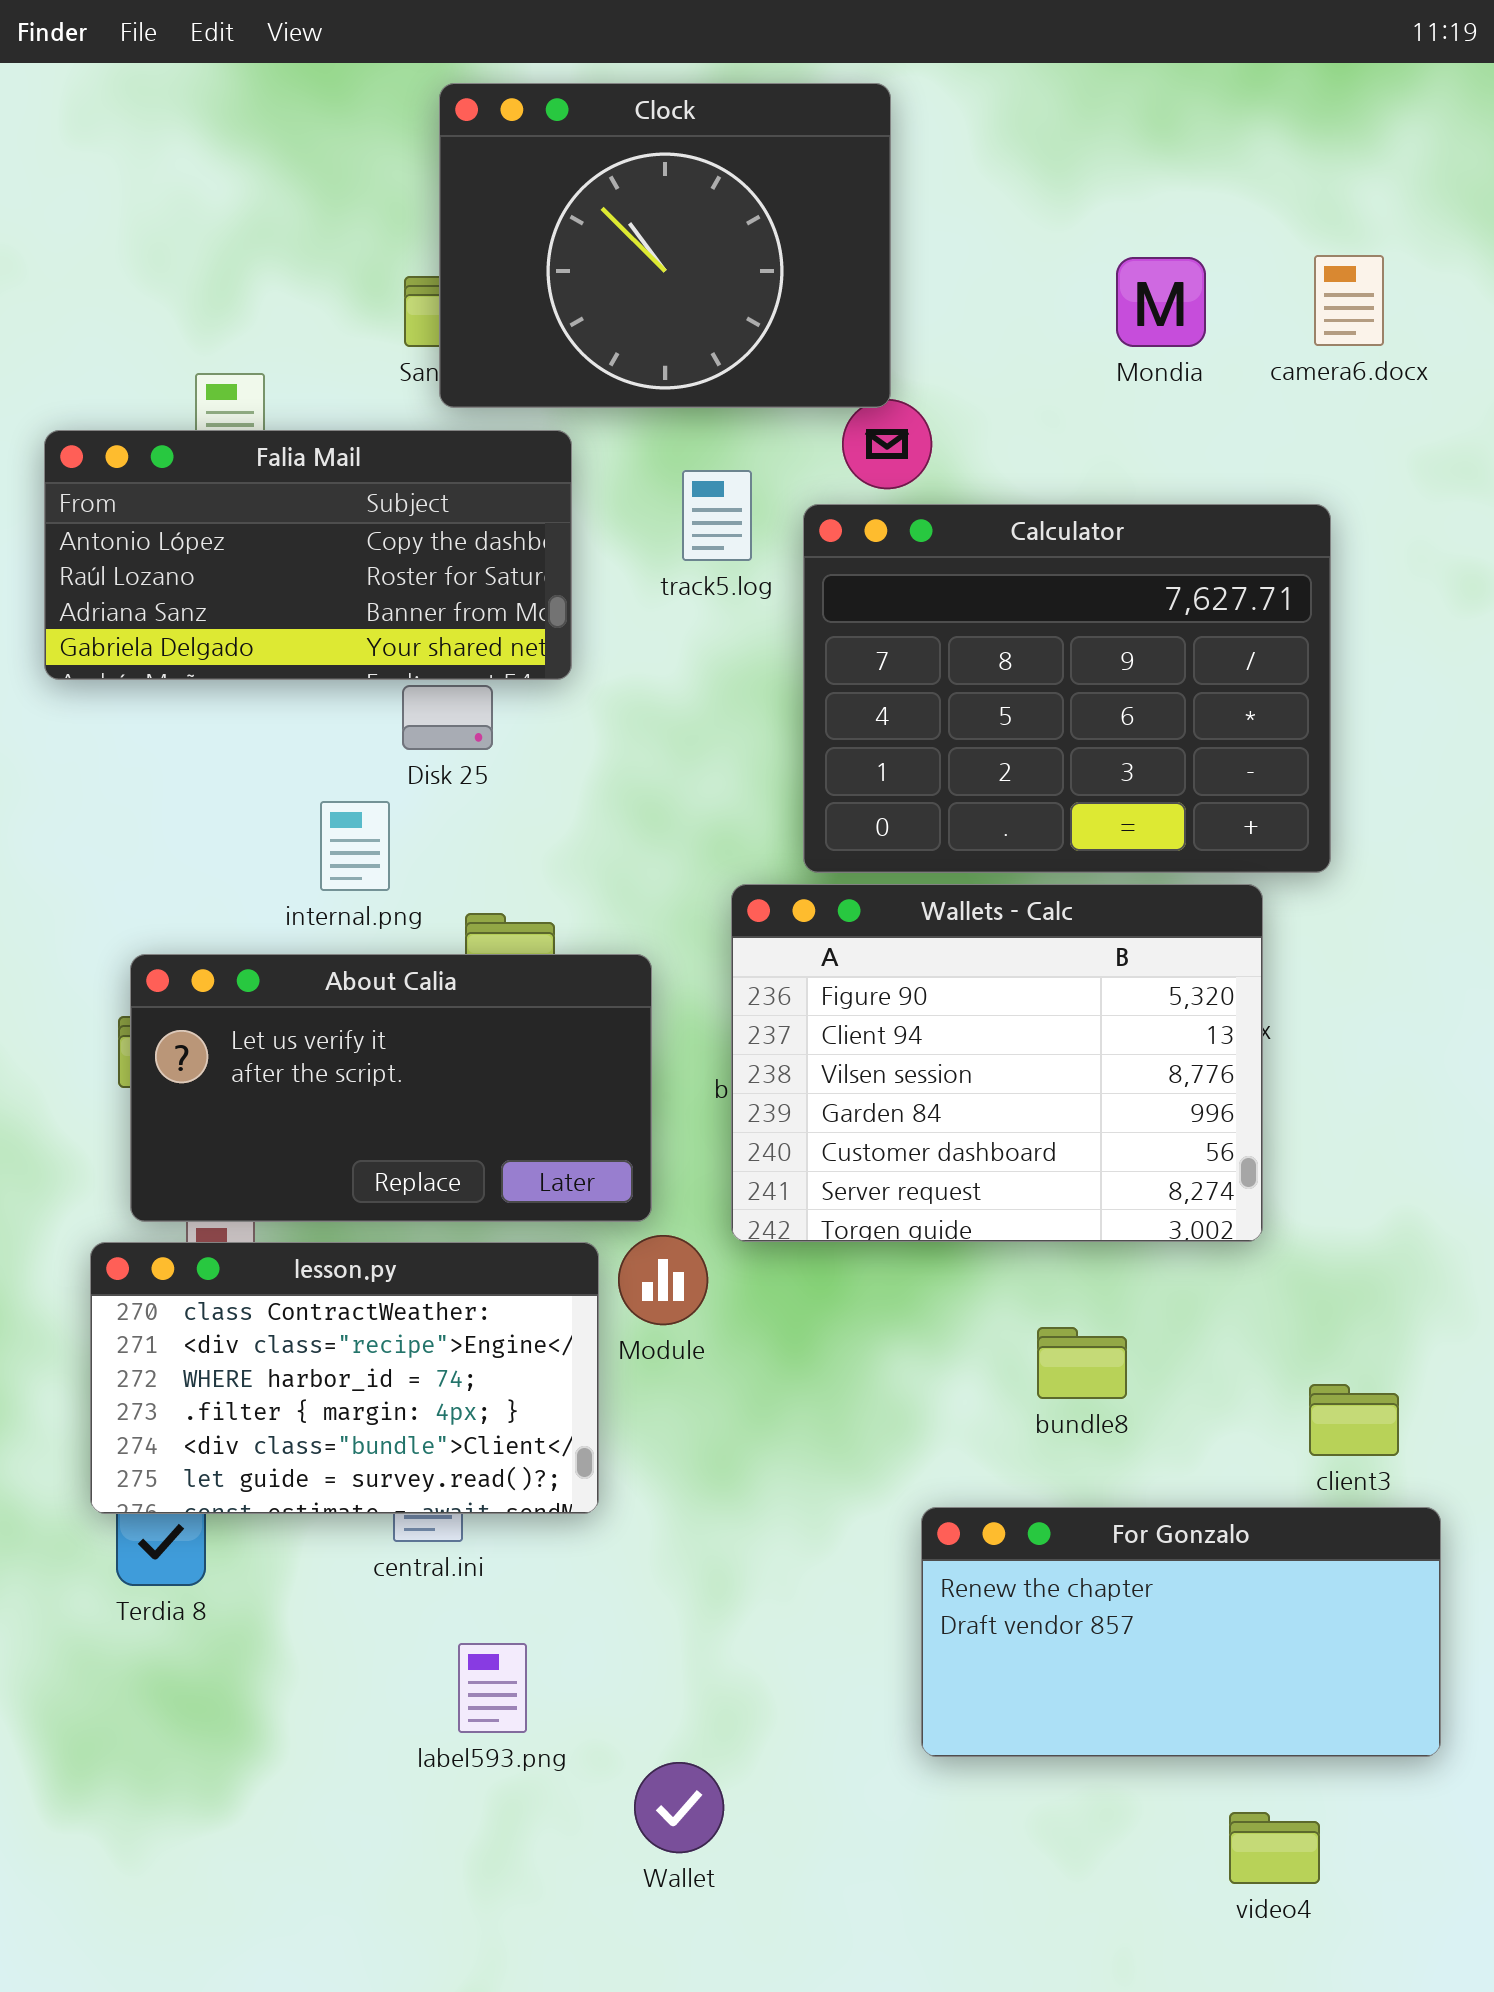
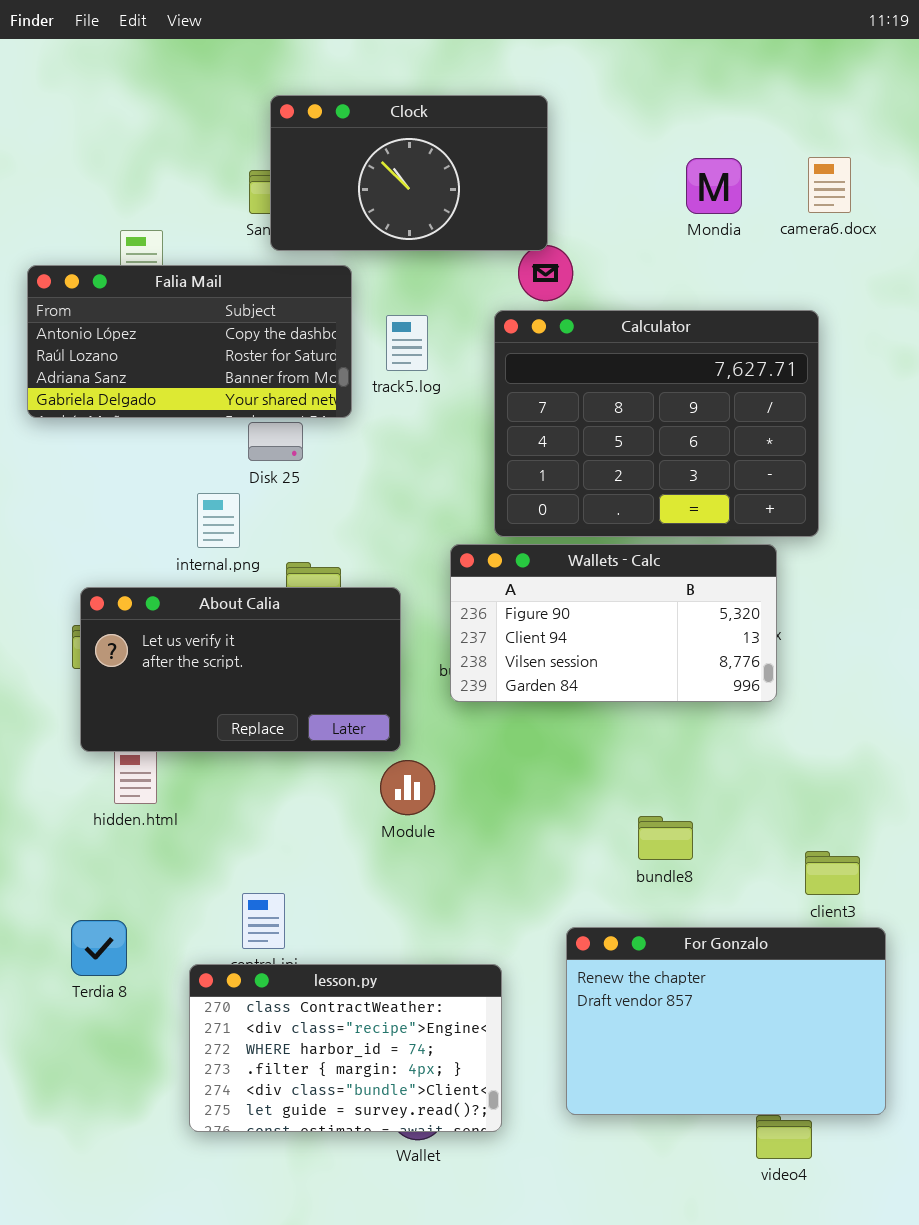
Clock: [439,83,891,408] -> [270,95,548,251], resized
track5.log: [682,470,752,561] -> [386,315,428,371], moved
Wallets - Calc: [731,884,1263,1242] -> [450,544,777,702], resized
lesson.py: [90,1242,599,1514] -> [189,964,502,1132], moved
For Gonzalo: [921,1507,1441,1757] -> [566,927,886,1115], resized

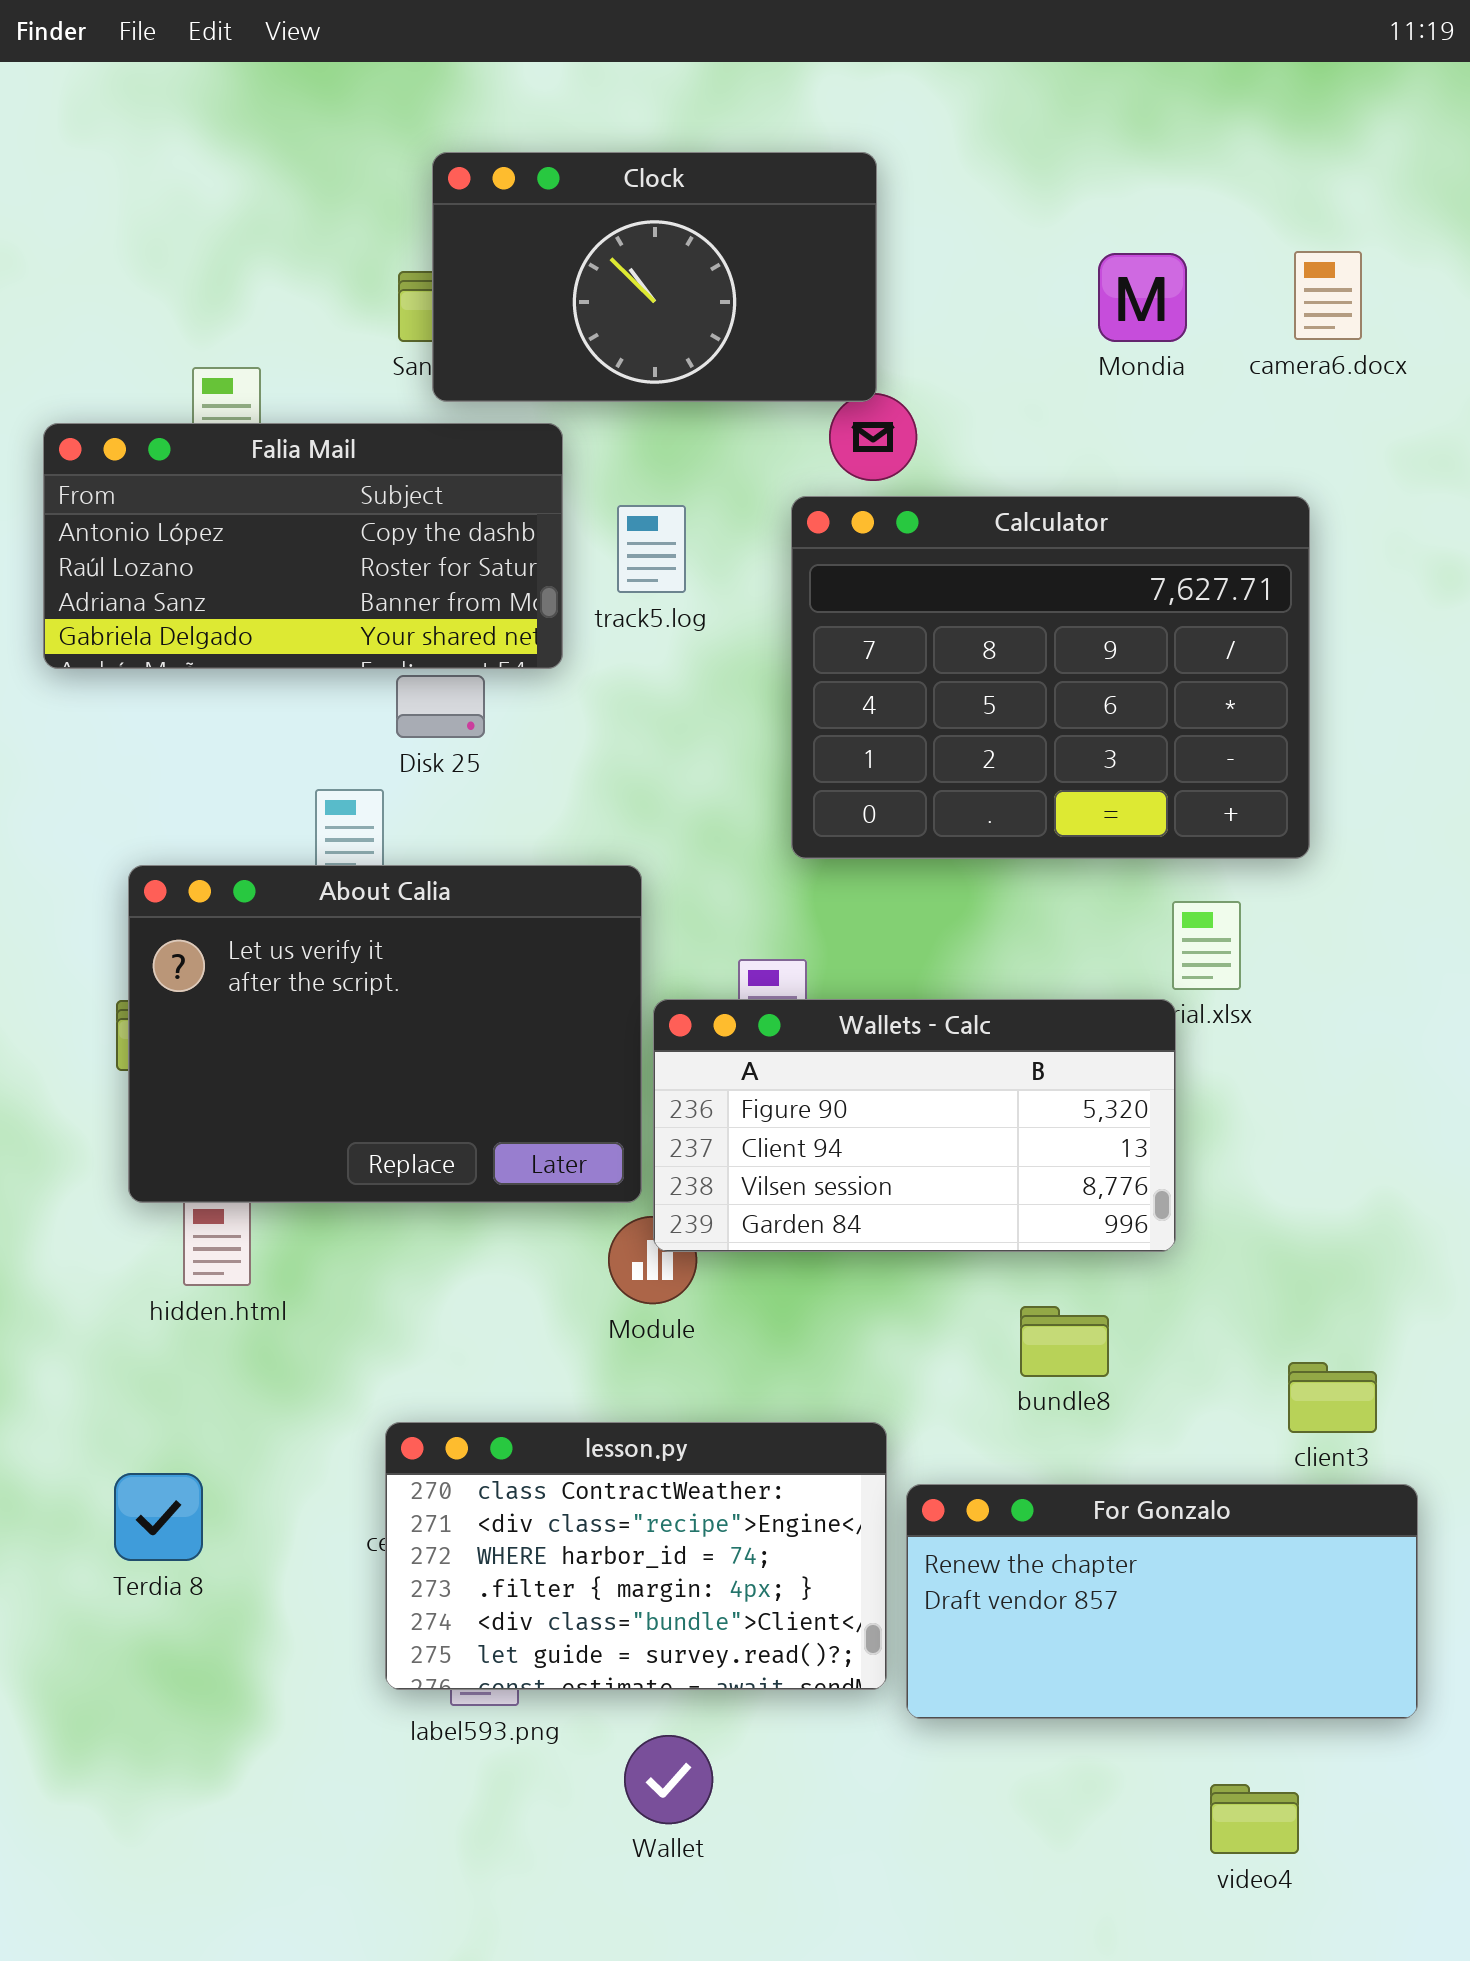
Wallets - Calc: [450,544,777,702] -> [653,999,1176,1252], moved
About Calia: [80,587,401,752] -> [128,865,642,1203], resized
For Gonzalo: [566,927,886,1115] -> [906,1484,1418,1719], resized
lesson.py: [189,964,502,1132] -> [385,1422,887,1690], moved

